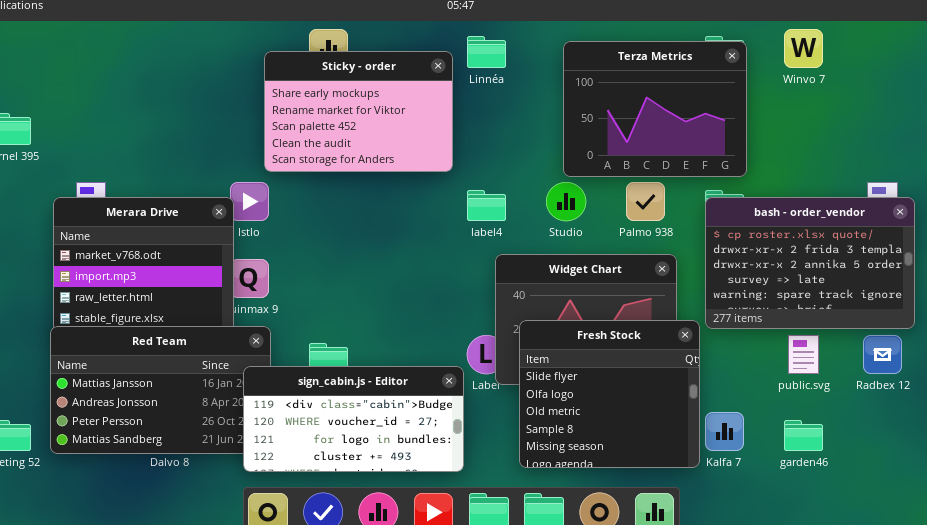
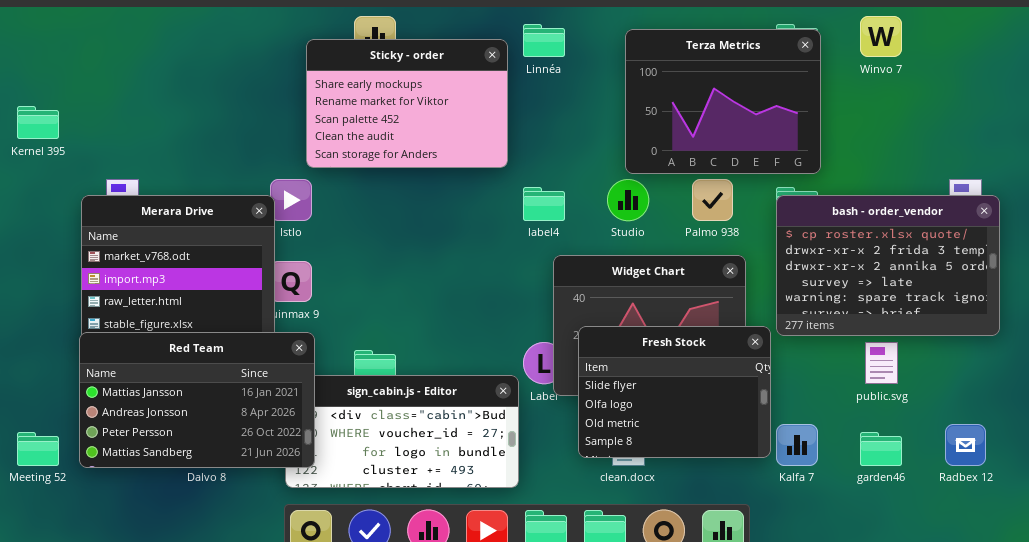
Fresh Stock: [519,320,700,468] -> [578,326,771,458], resized
Red Team: [50,326,271,454] -> [79,332,315,468], raised
Radbex 12: [863,335,902,374] -> [945,424,986,466], moved

